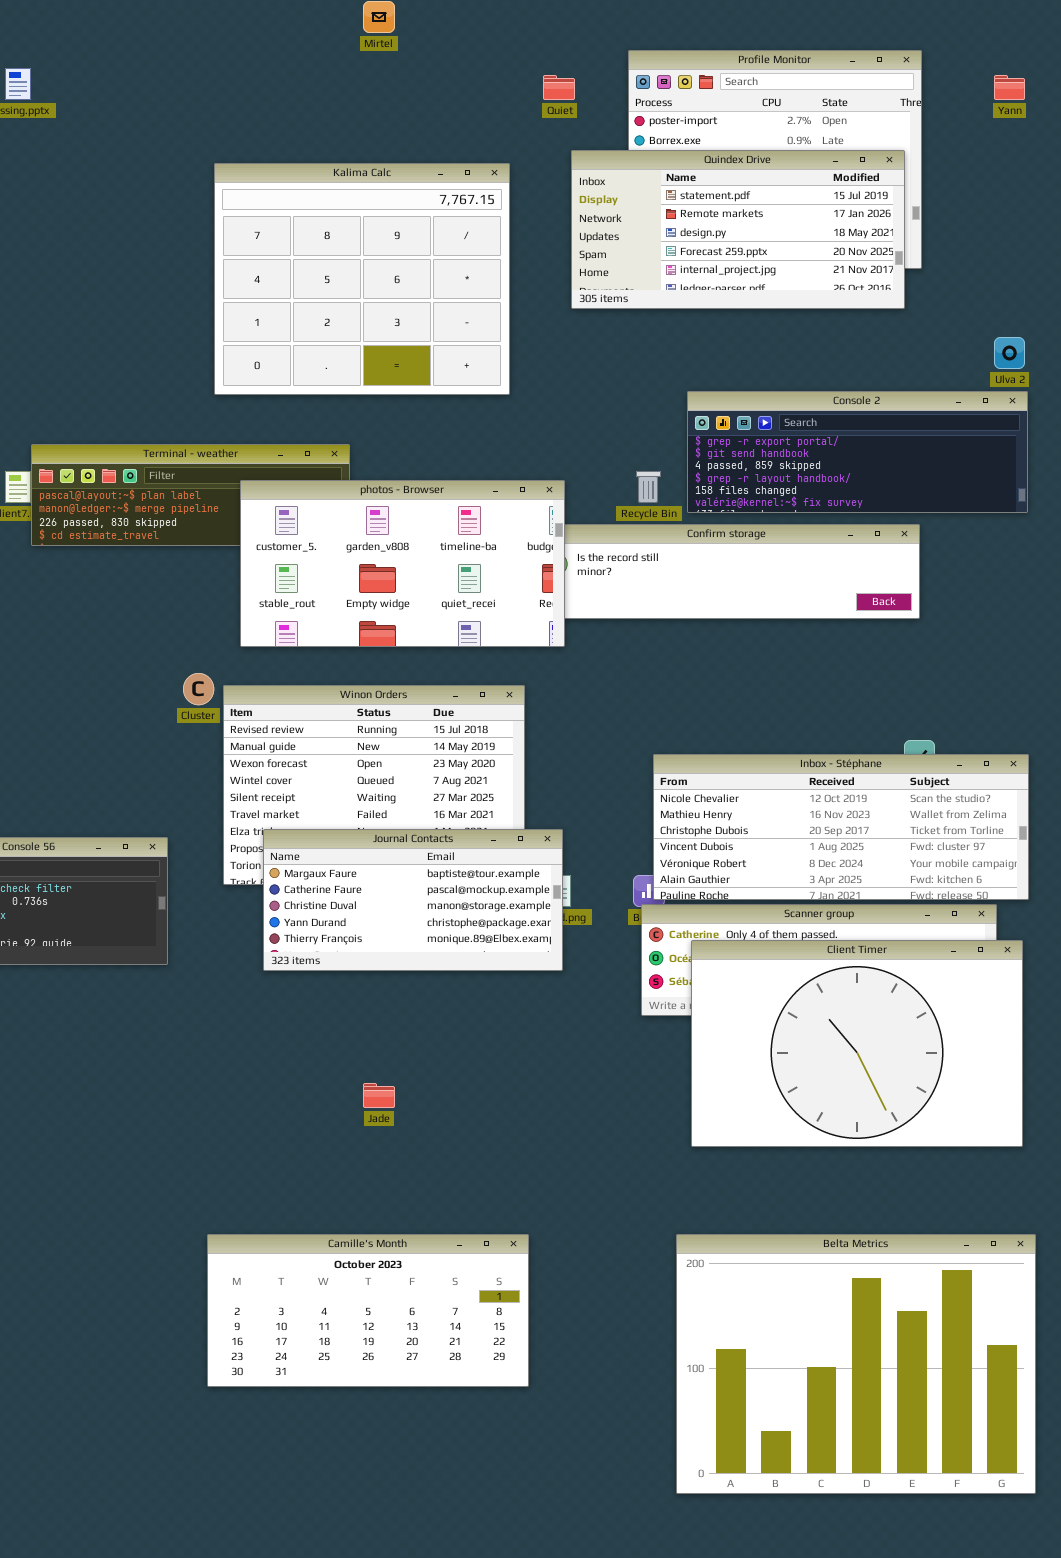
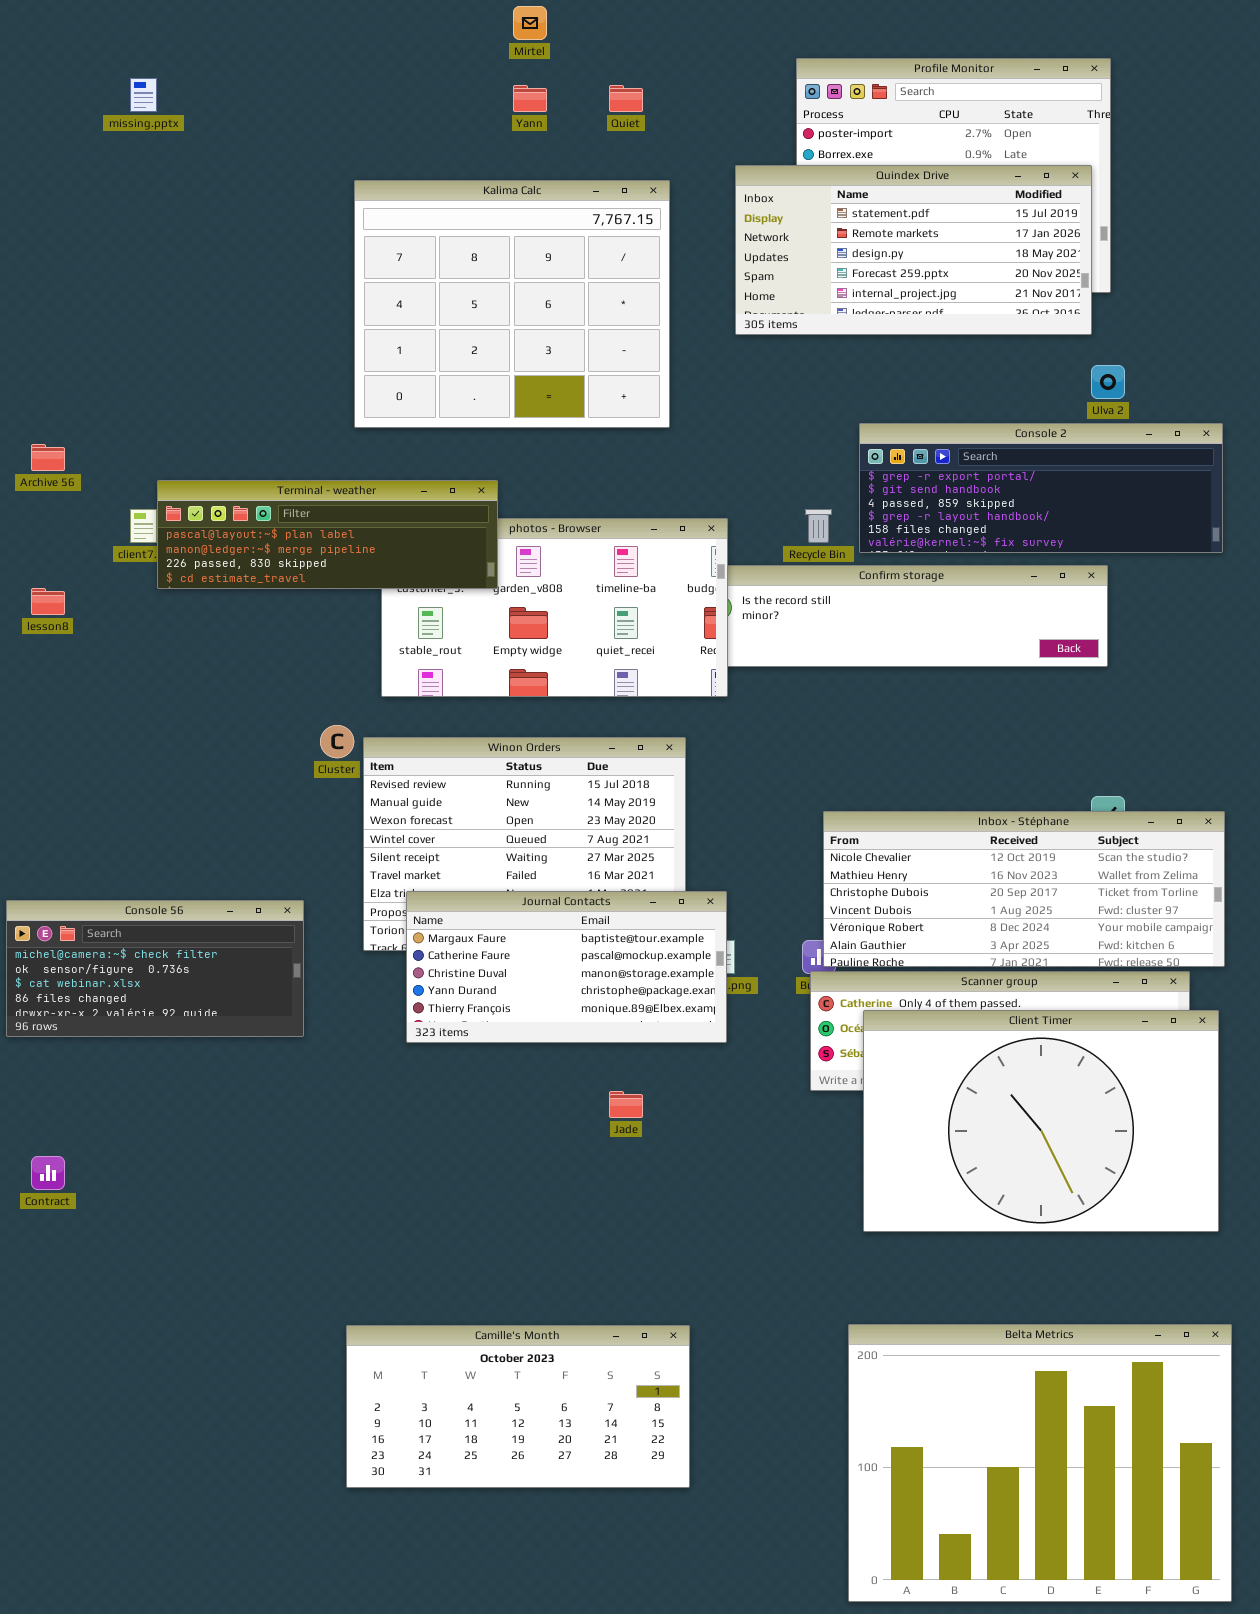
Quiet: [543,75,575,100] -> [609,85,643,112], moved
Yann: [994,75,1025,100] -> [513,85,547,112], moved
Ulva 2: [994,337,1025,369] -> [1091,365,1125,399], moved
Terminal - weather: [31,444,350,546] -> [157,480,498,589], raised
Jade: [363,1083,395,1108] -> [609,1091,643,1118], moved

